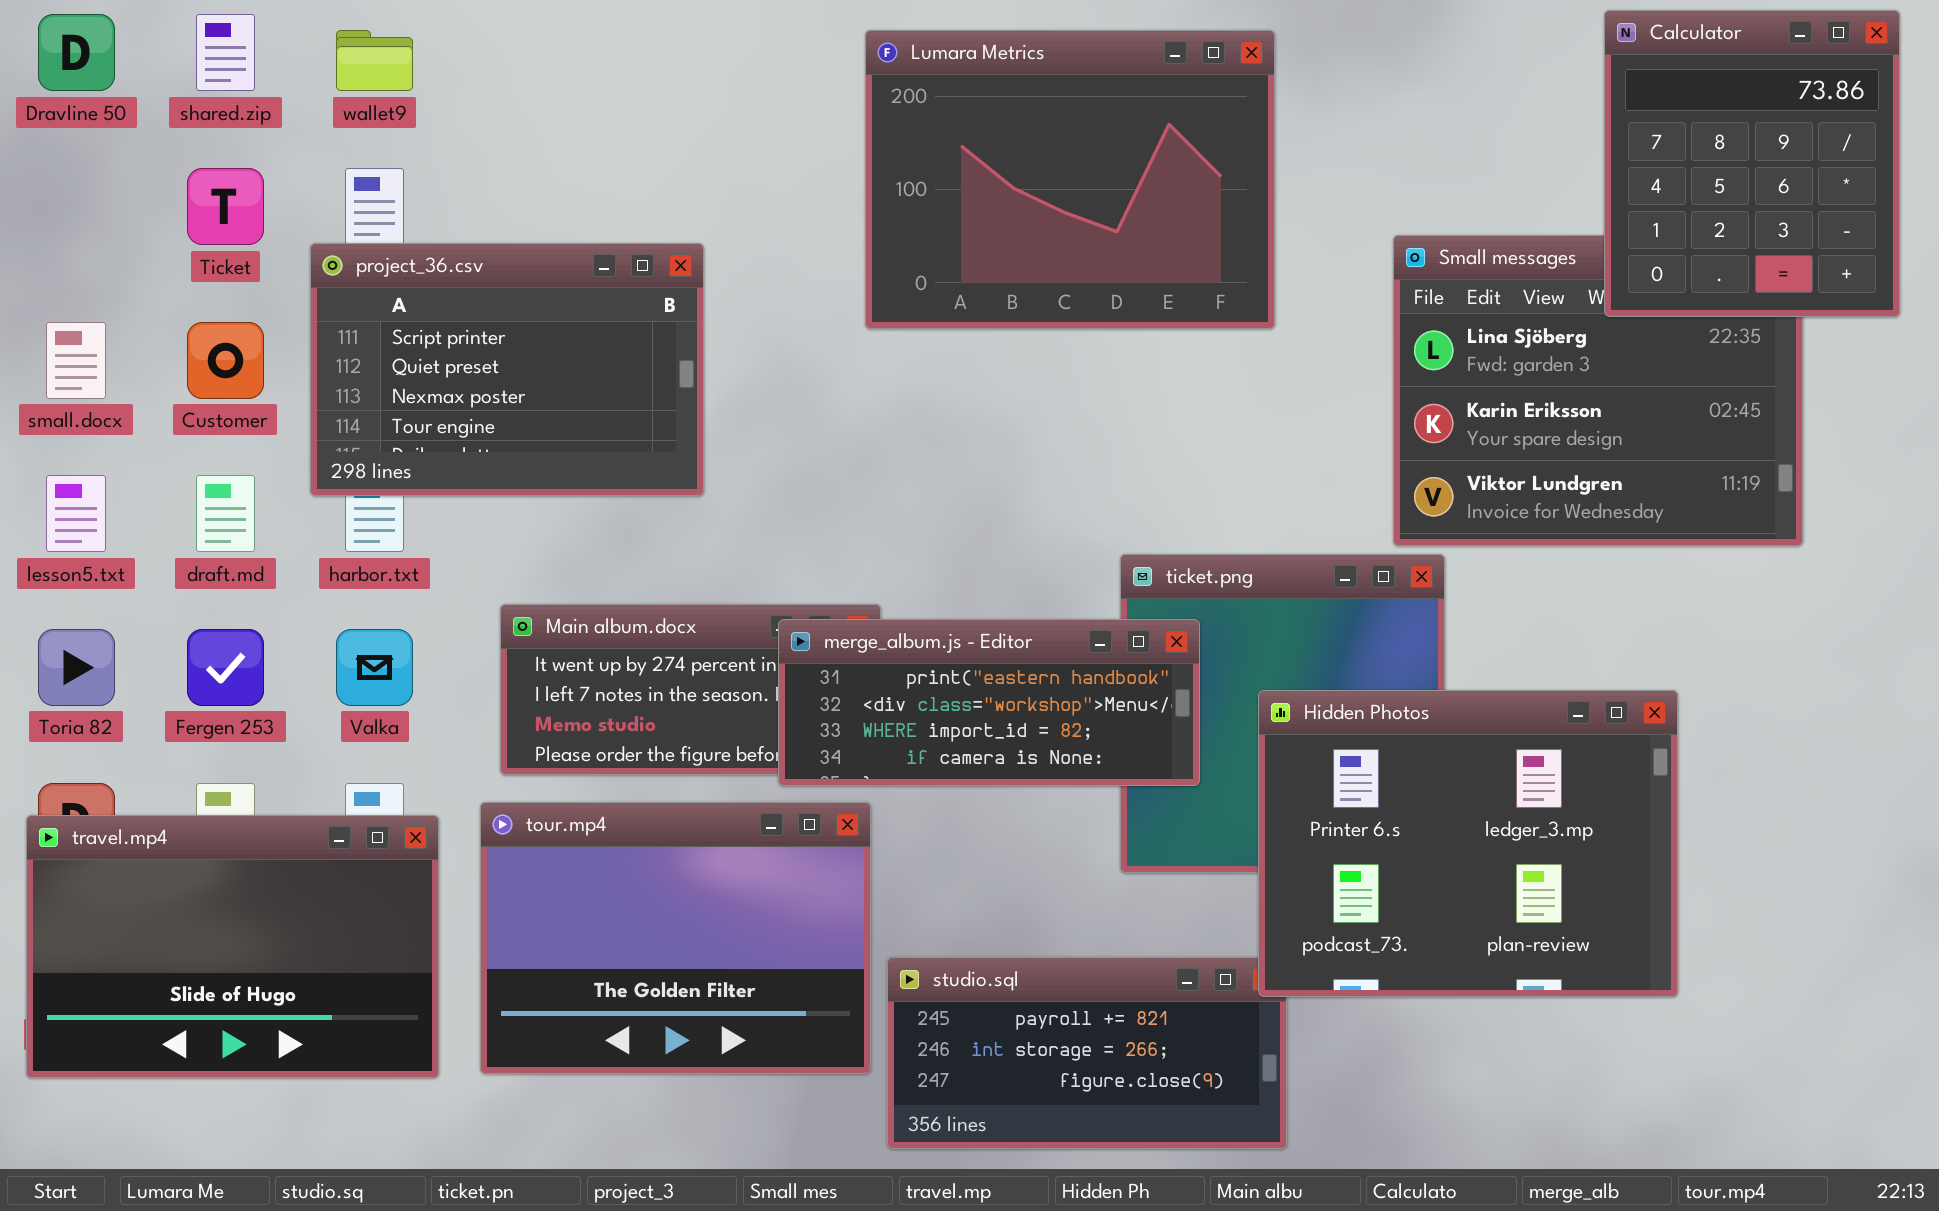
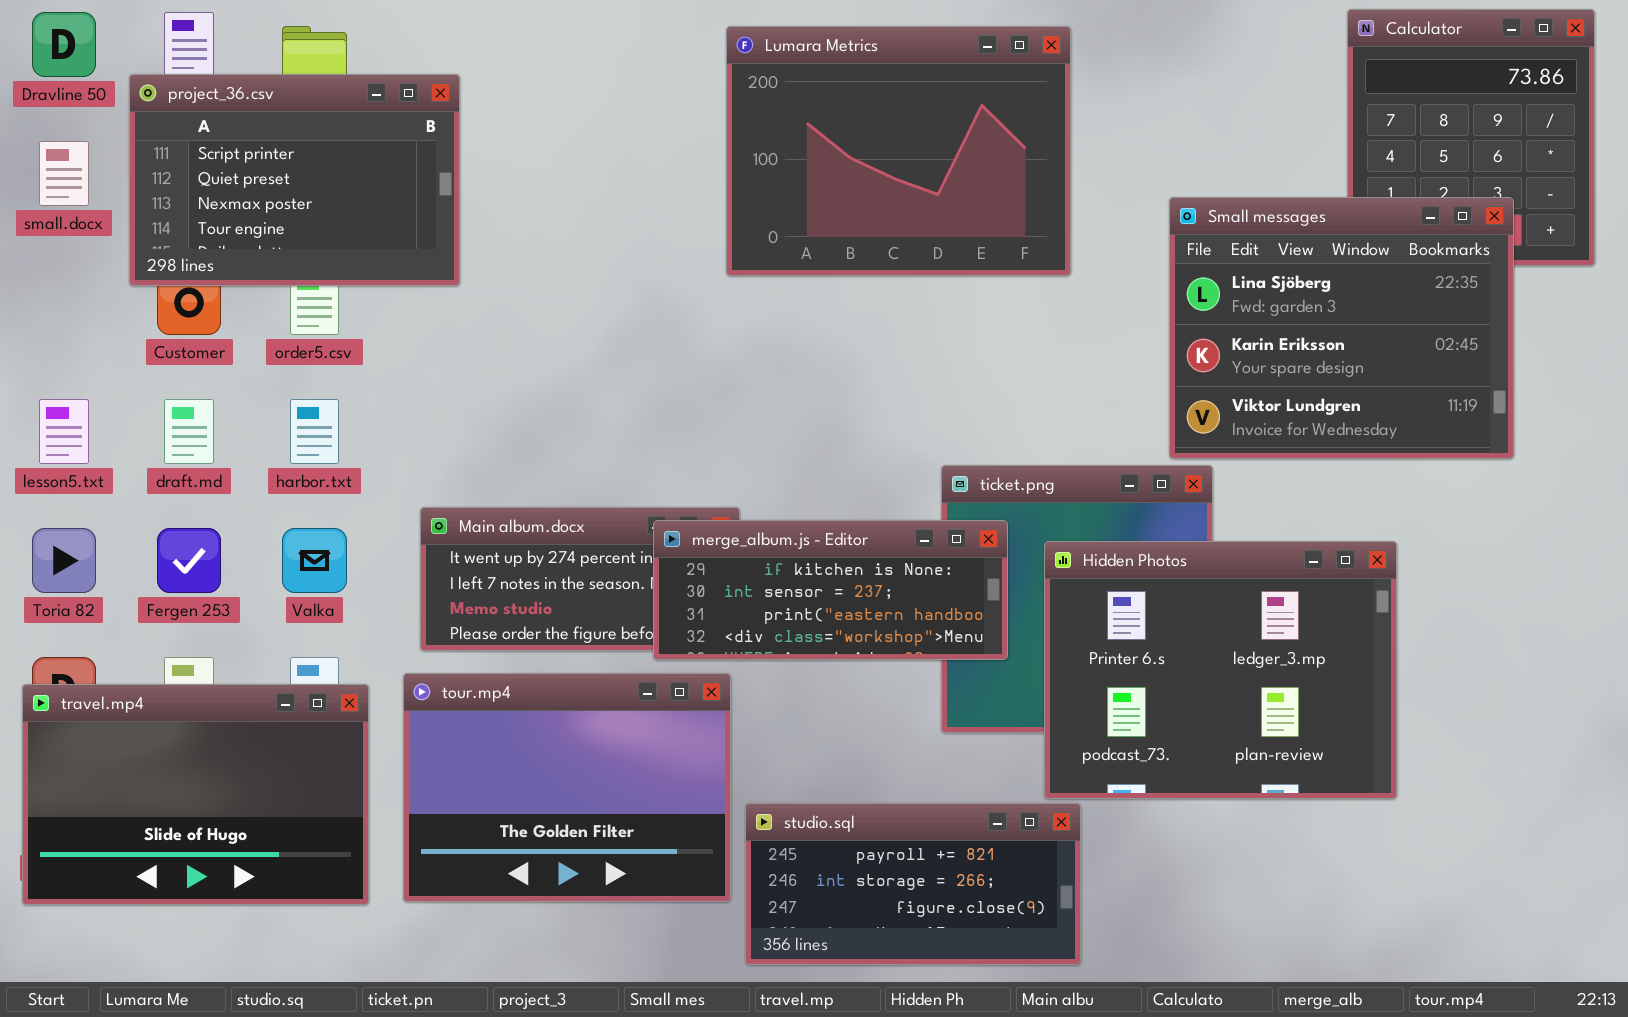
Small messages: [1393,235,1803,546] -> [1169,197,1514,459], raised
project_36.csv: [310,243,704,496] -> [129,74,460,286], moved
small.docx: [46,322,106,399] -> [39,141,89,206], moved
merge_album.js - Editor: [778,619,1200,786] -> [653,520,1008,660], scrolled up 2 rows
Hidden Photos: [1258,690,1678,997] -> [1044,541,1397,799], moved

